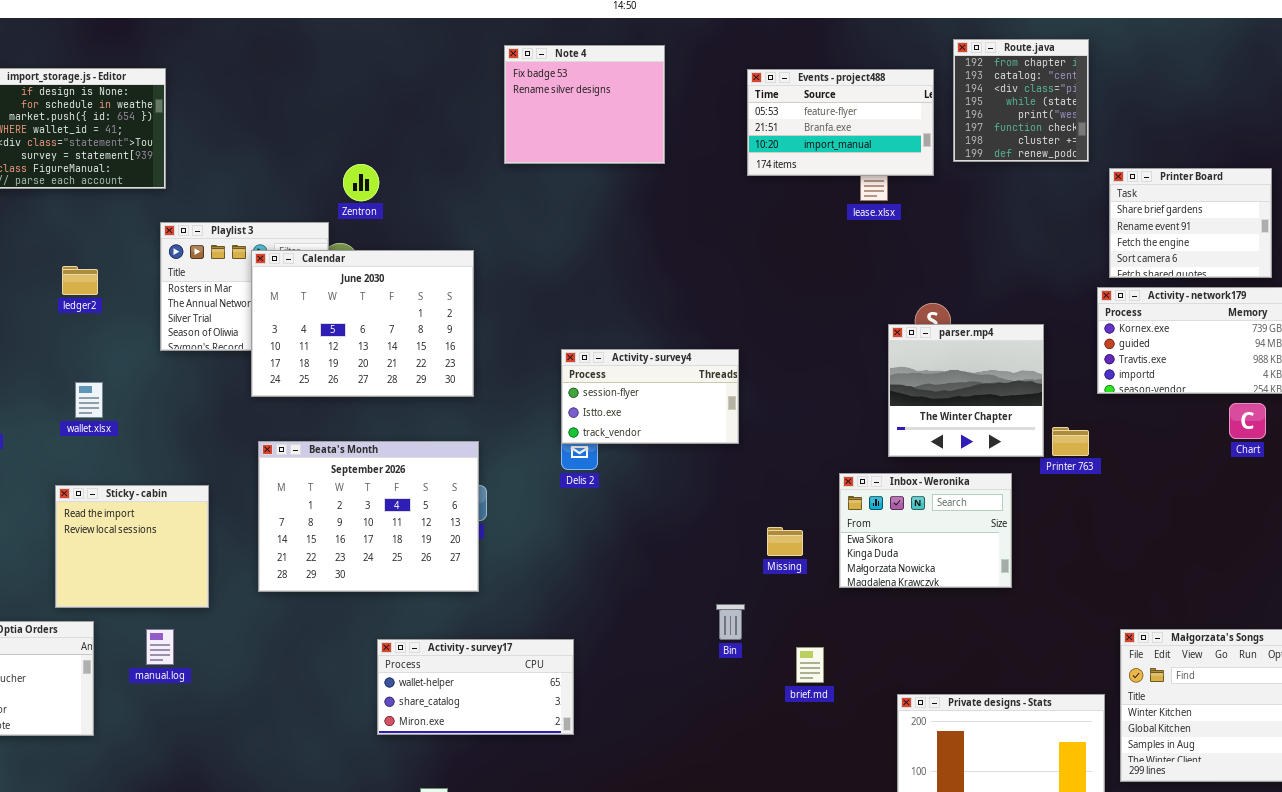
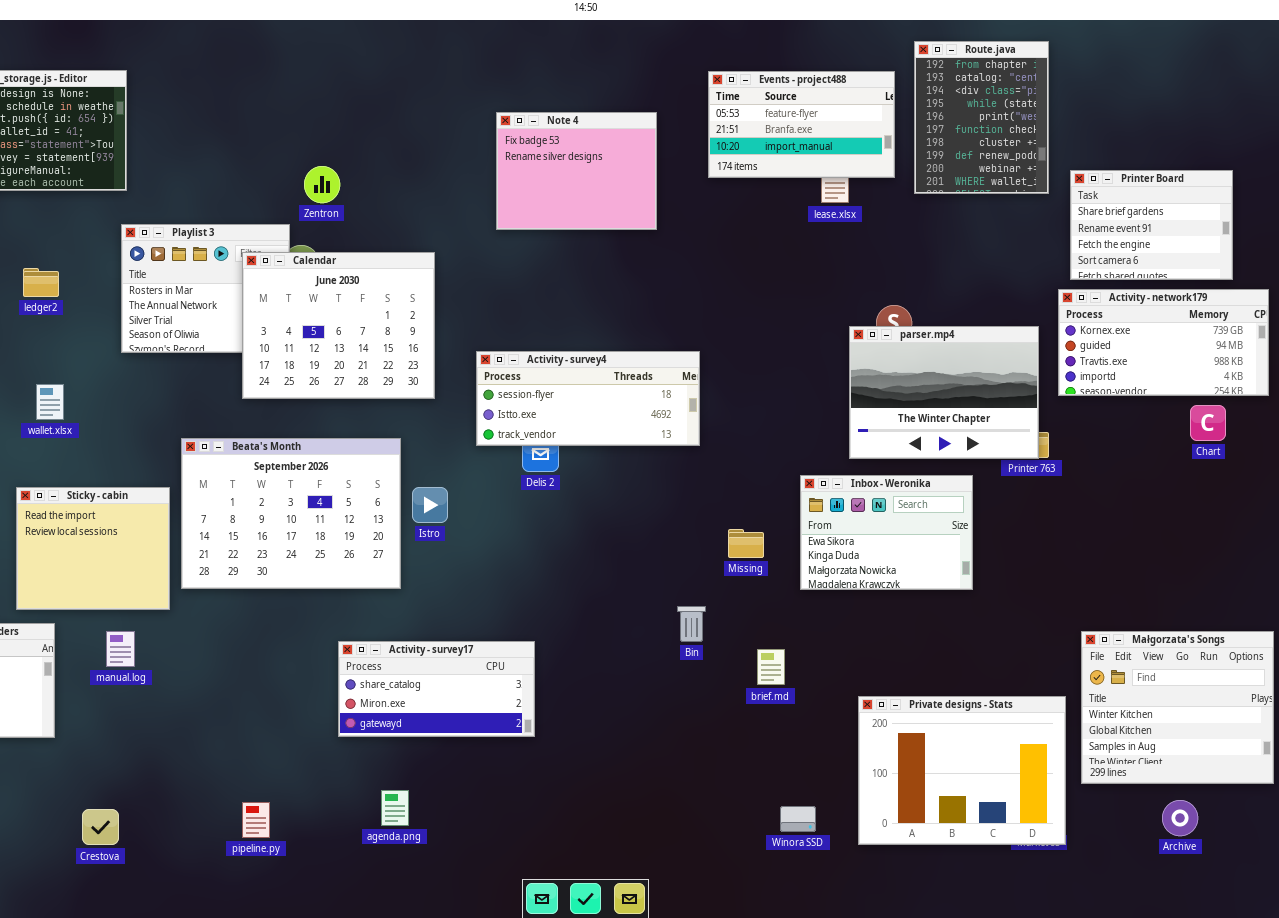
Route.java: [953,39,1089,162] -> [914,41,1049,194], resized
Note 4: [504,45,665,164] -> [496,112,657,230], moved
Calendar: [251,250,474,397] -> [242,252,435,399], resized
parser.mp4: [888,324,1044,457] -> [849,326,1039,459], resized
Activity - survey4: [561,349,739,444] -> [476,351,700,446], resized
Beata's Month: [258,441,479,592] -> [181,438,401,589], moved
Activity - survey17: [377,639,574,735] -> [338,641,535,737], scrolled down 1 row

